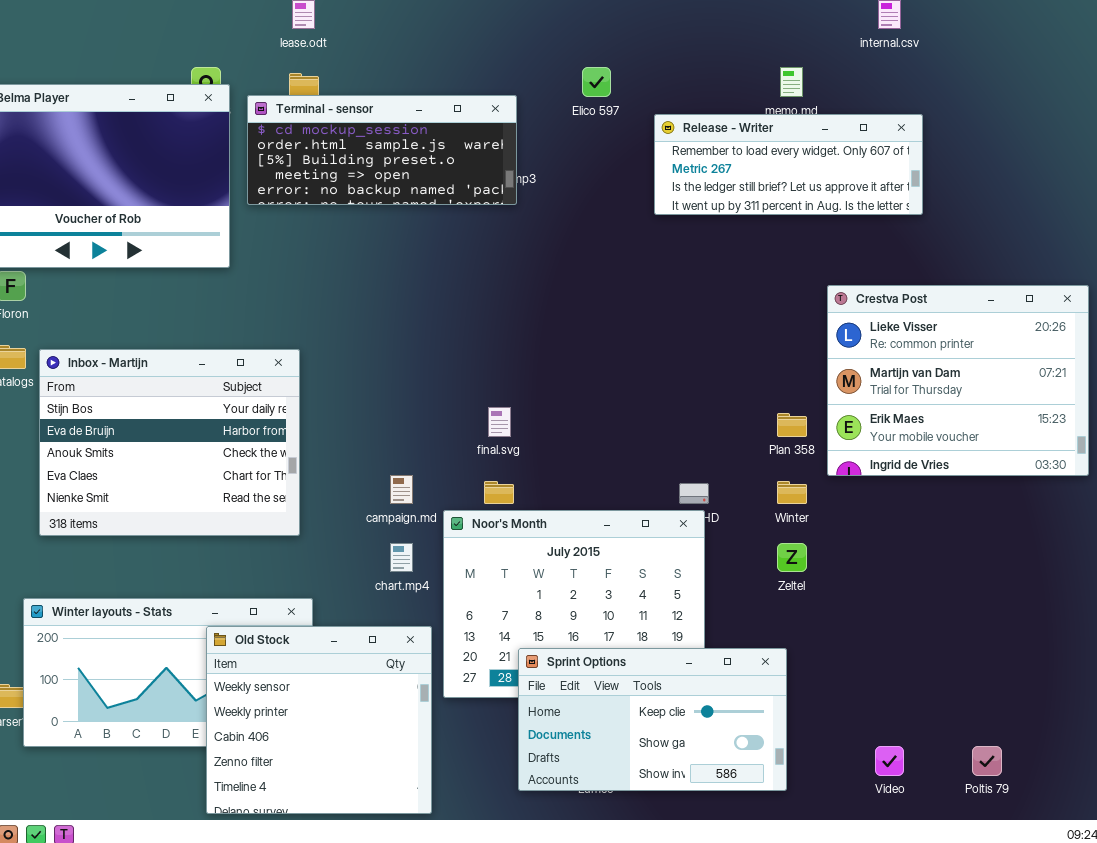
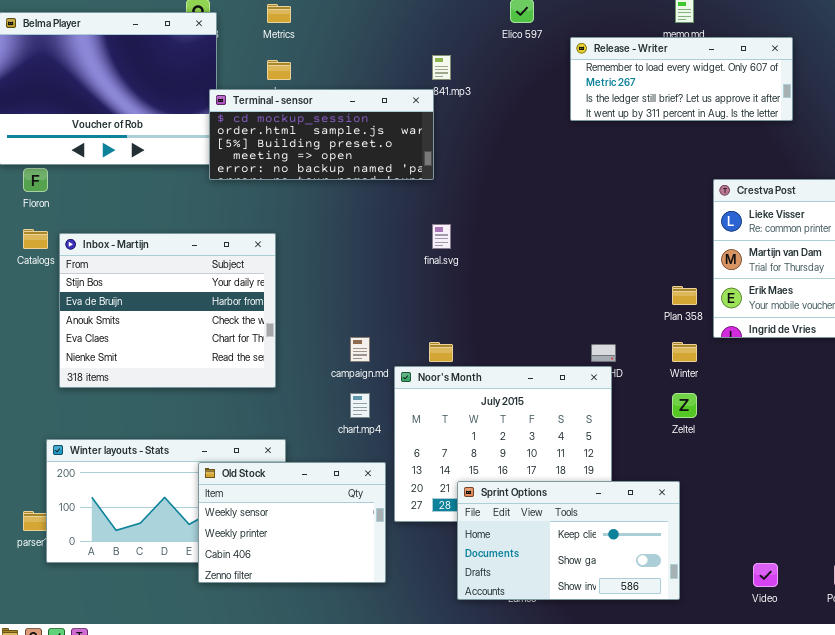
Terminal - sensor: [247,95,517,205] -> [209,89,434,180], moved
final.svg: [488,407,511,437] -> [432,224,451,249], moved
Old Stock: [206,626,432,814] -> [198,462,386,583], resized

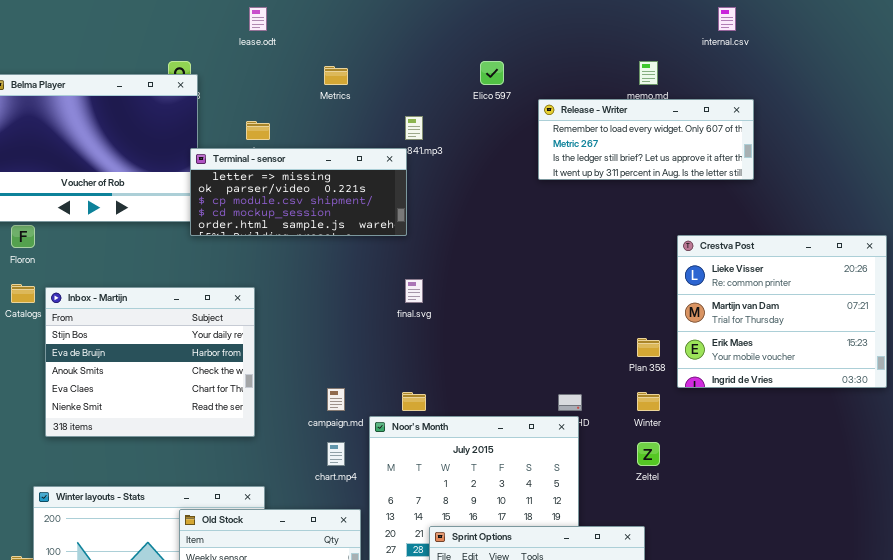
Metrics: [267,4,291,23] -> [324,66,348,85], moved
Terminal - sensor: [209,89,434,180] -> [190,148,407,236], scrolled up 3 rows

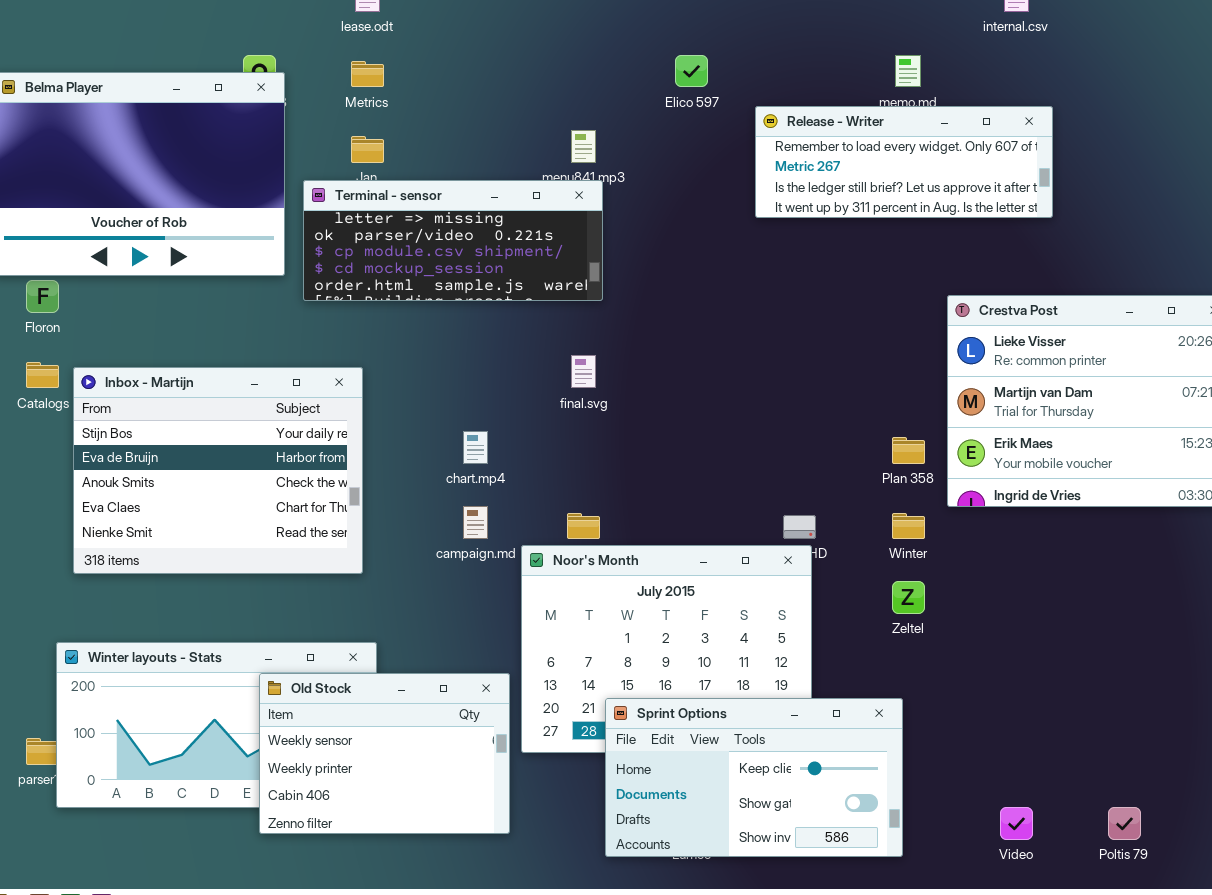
Metrics: [324,66,348,85] -> [351,61,384,87], moved
Terminal - sensor: [190,148,407,236] -> [303,180,603,301], moved
chart.mp4: [327,442,345,466] -> [463,431,488,464], moved

